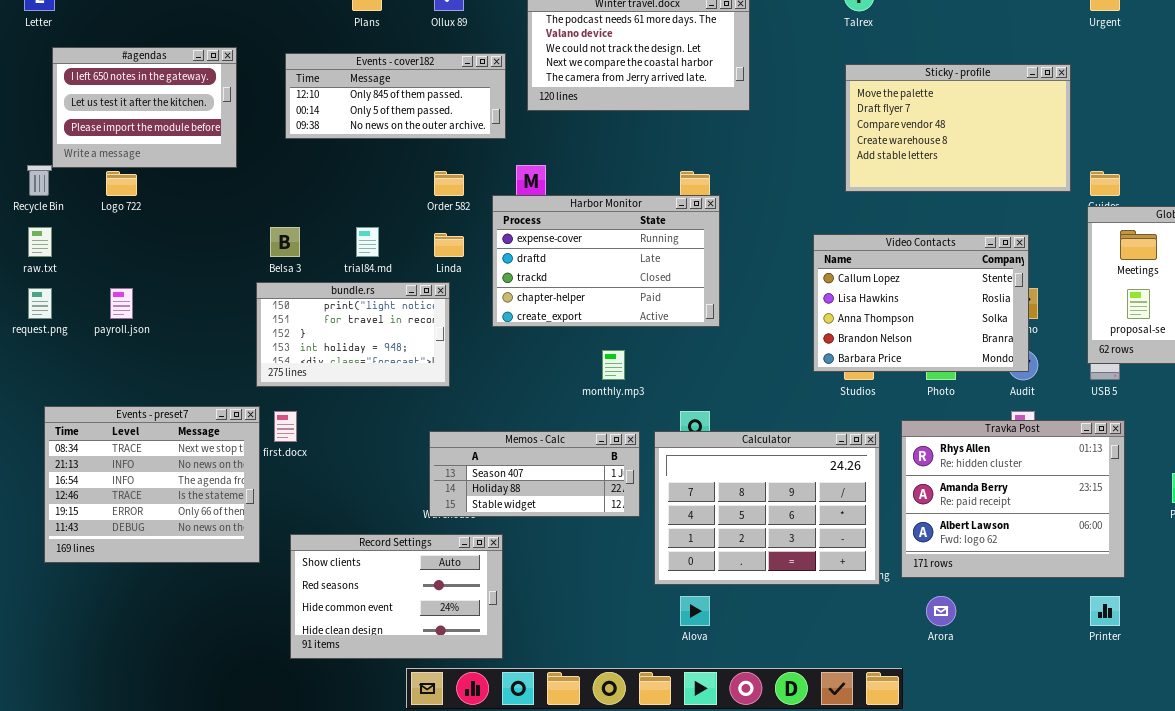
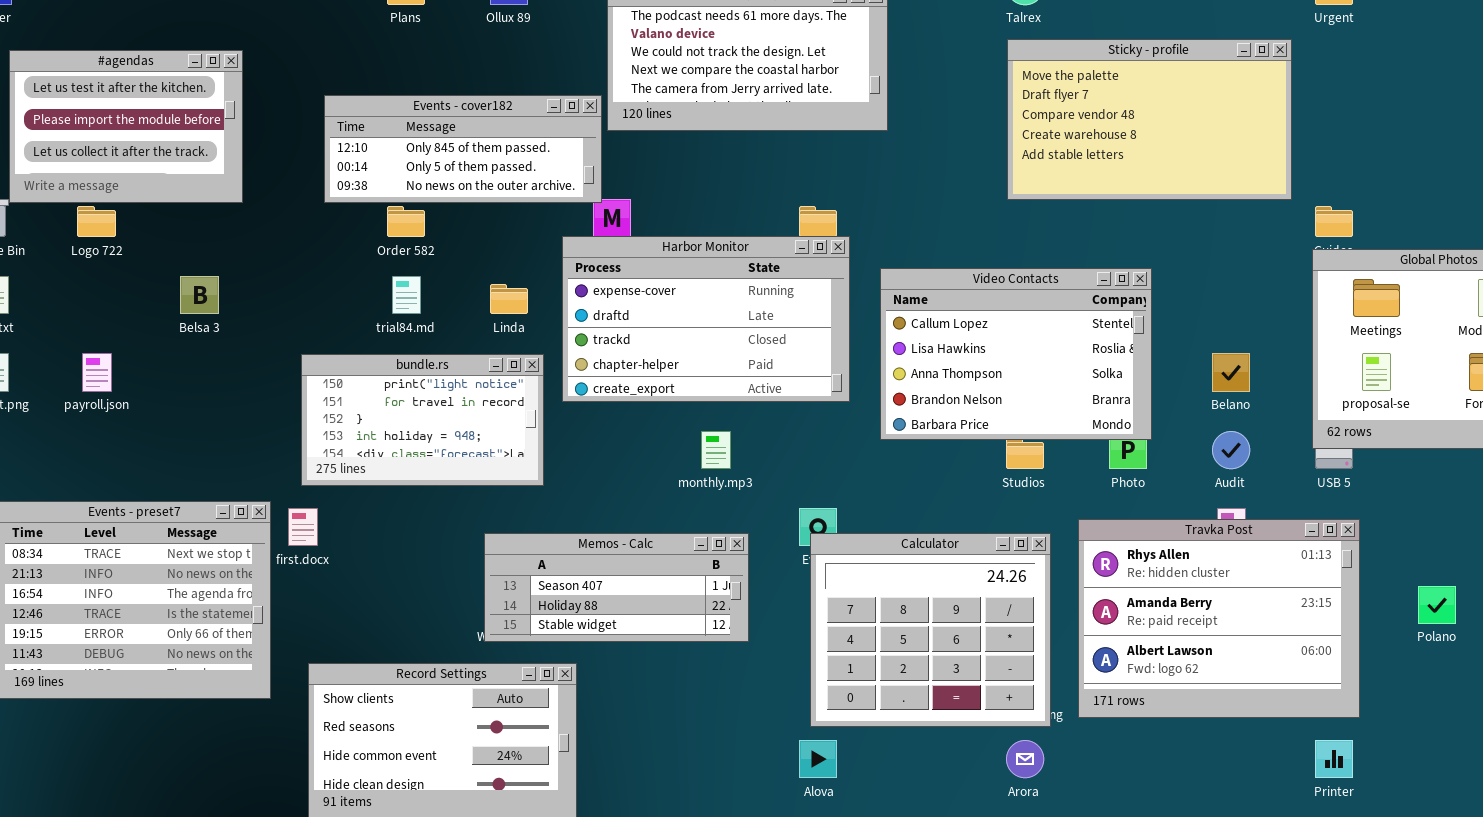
#agendas: [52,47,237,168] -> [9,50,243,203], scrolled down 1 row
Events - cover182: [285,53,506,139] -> [324,95,602,203], moved
Sticky - profile: [845,64,1071,192] -> [1007,39,1292,200], moved
Order 582: [434,171,464,196] -> [387,206,425,237], moved
Belsa 3: [270,227,300,257] -> [180,276,219,314], moved
Video Contacts: [813,234,1029,372] -> [880,268,1152,440], moved
bundle.rs: [256,282,450,387] -> [301,354,544,486], moved
Calculator: [654,431,880,585] -> [810,533,1051,727], resized
Arora: [926,596,956,626] -> [1006,740,1044,778], moved

